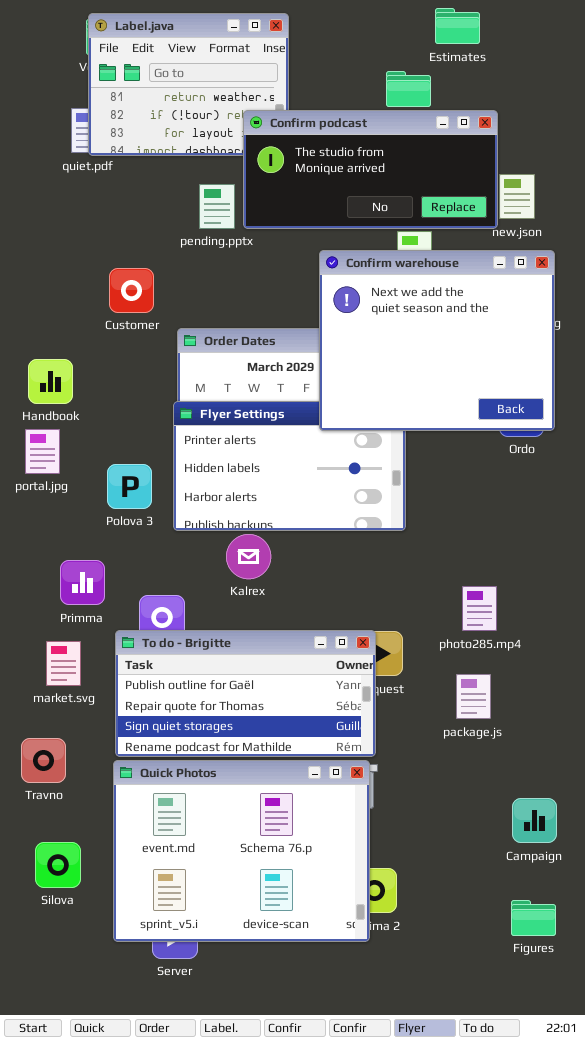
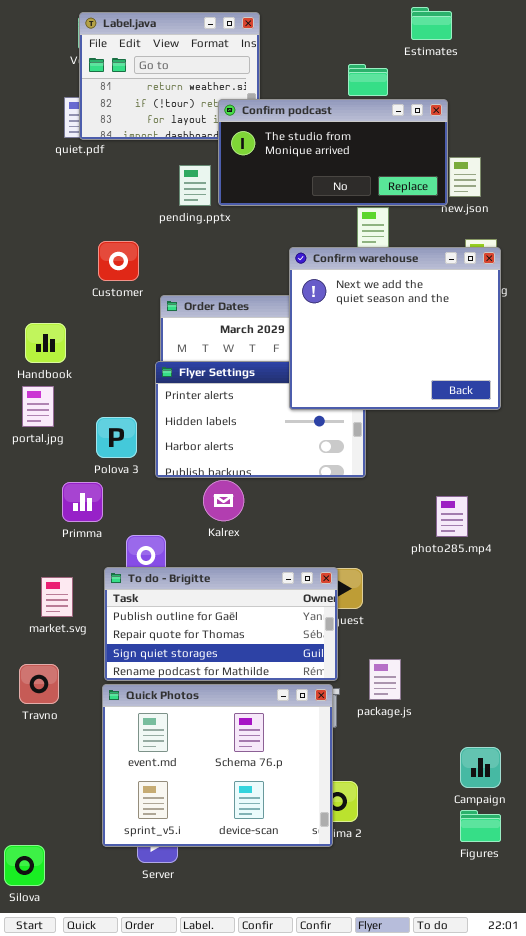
Estimates: [435,8,480,44] -> [411,7,452,40], moved
Confirm warehouse: [319,250,555,431] -> [289,247,501,410], moved
Primma: [60,560,105,605] -> [62,482,103,522], moved
photo285.mp4: [462,586,497,631] -> [436,496,468,537], moved
package.js: [456,674,491,719] -> [369,659,401,700], moved
Campaign: [512,798,557,843] -> [460,747,501,788], moved
Silova: [35,842,81,888] -> [4,845,45,886], moved

